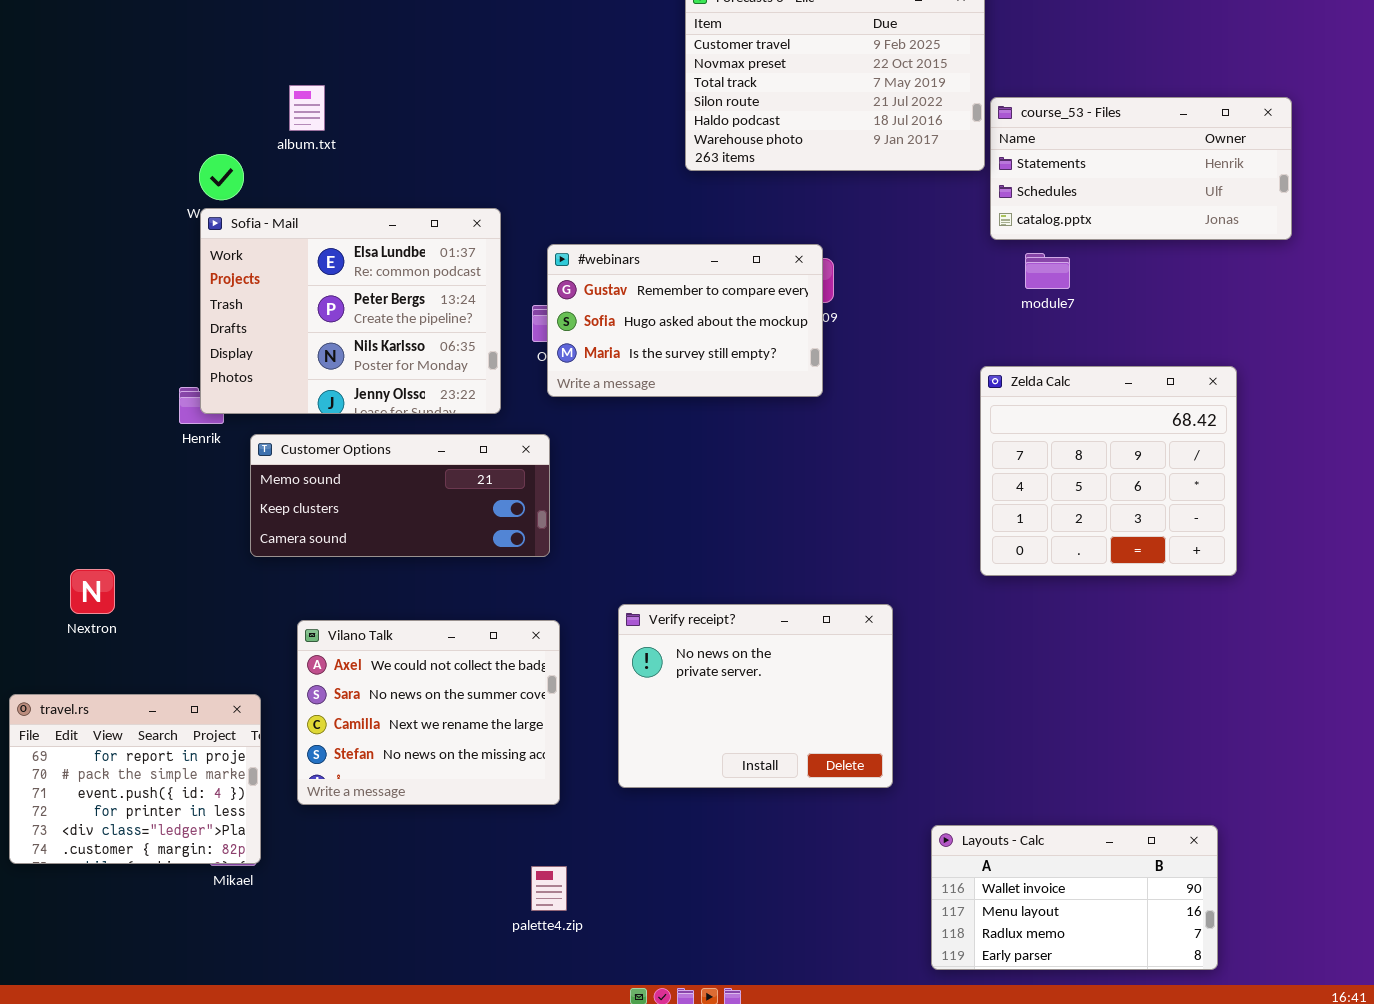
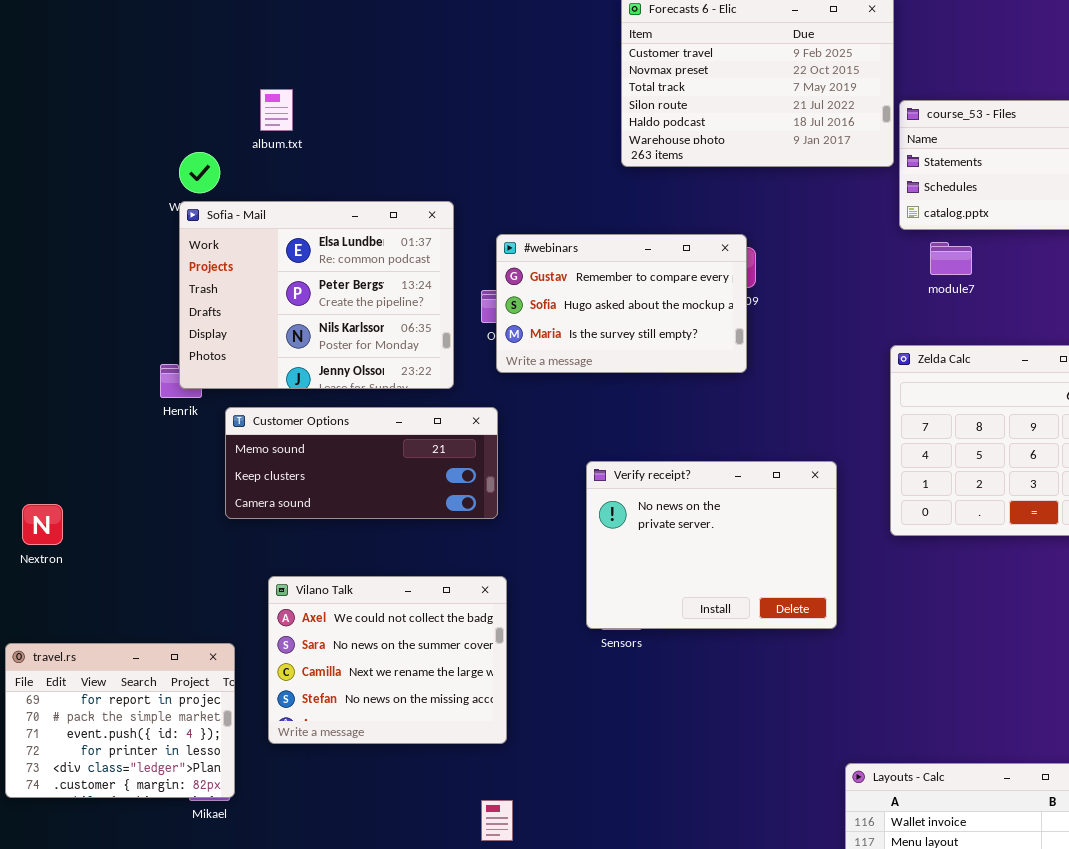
Nextron: [70,569,115,614] -> [22,504,63,545], moved
Verify receipt?: [618,604,893,788] -> [586,461,837,629], moved

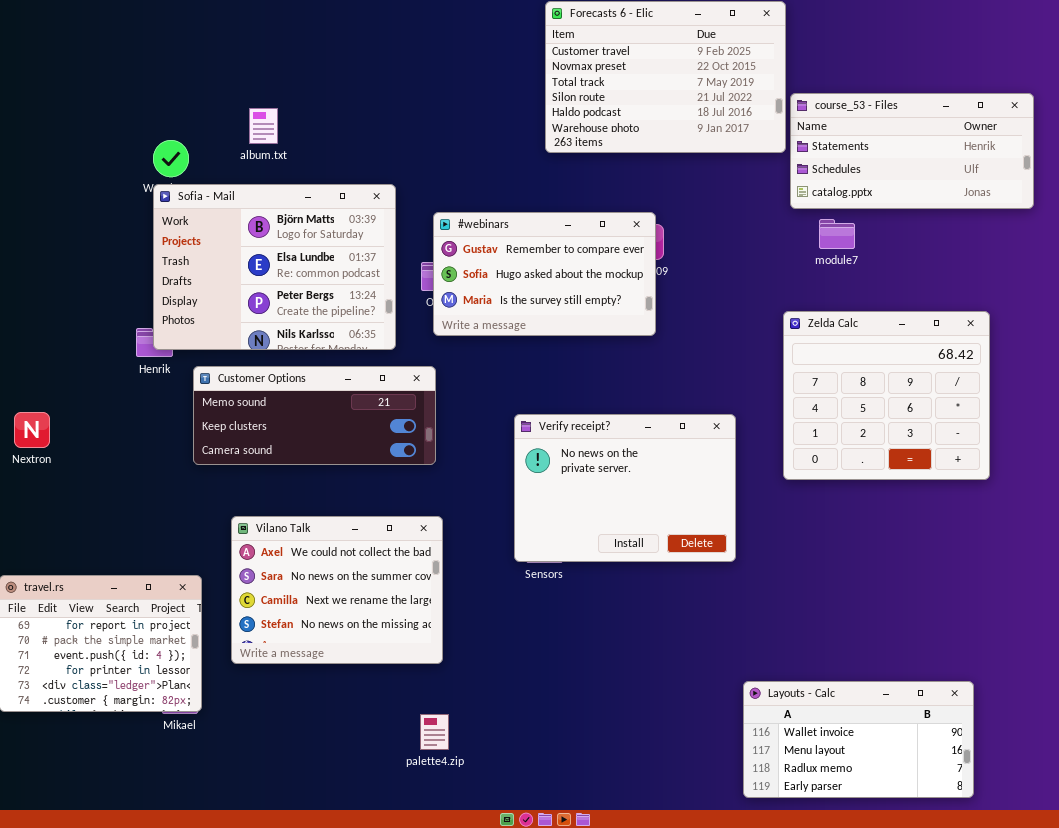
album.txt: [260,89,293,131] -> [249,108,278,144], moved
Sofia - Mail: [179,201,454,389] -> [153,184,396,350], scrolled up 1 row
Nextron: [22,504,63,545] -> [14,412,50,448], moved

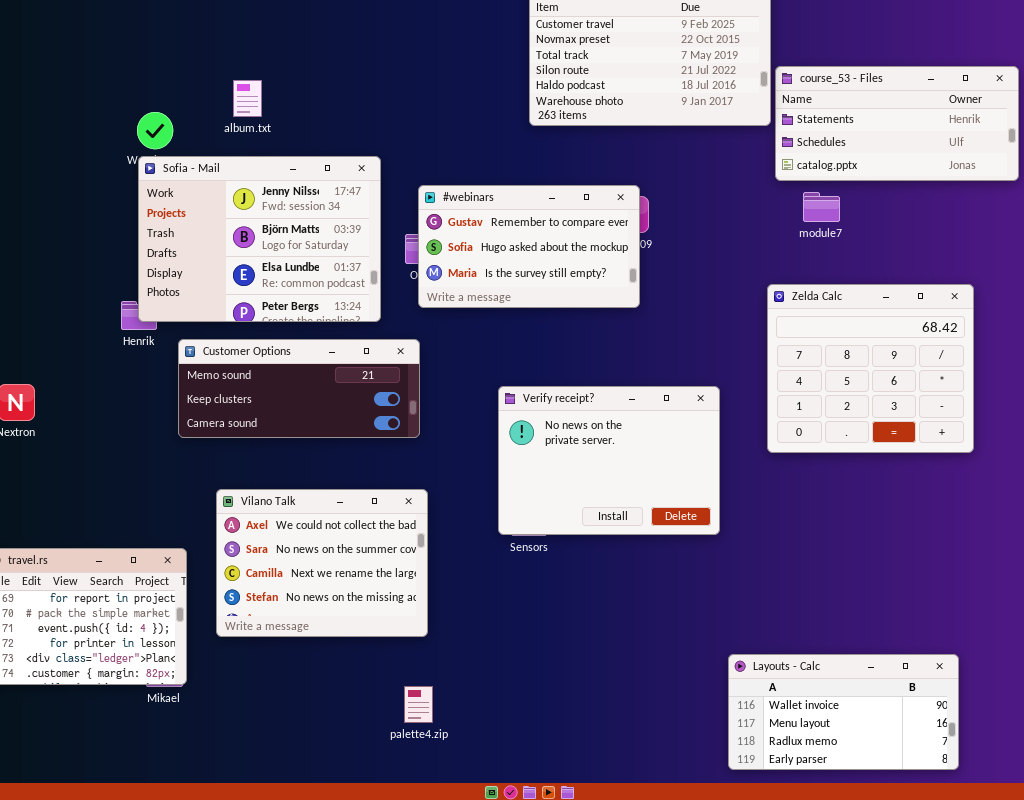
Sofia - Mail: [153,184,396,350] -> [138,156,381,322], scrolled up 1 row

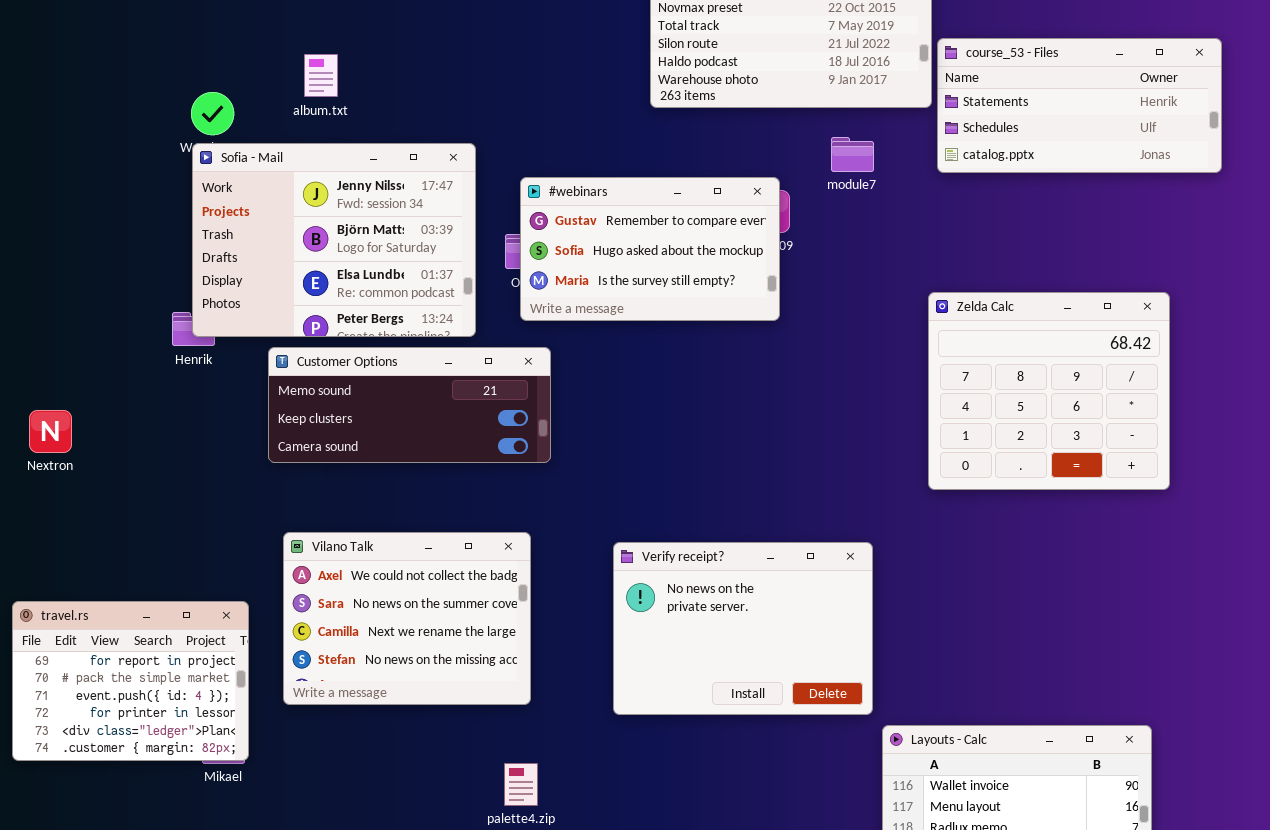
module7: [803,192,840,222] -> [831,137,874,172], moved
Customer Options: [178,339,420,438] -> [268,347,551,463], moved
Verify receipt?: [498,386,720,535] -> [613,542,873,715], moved

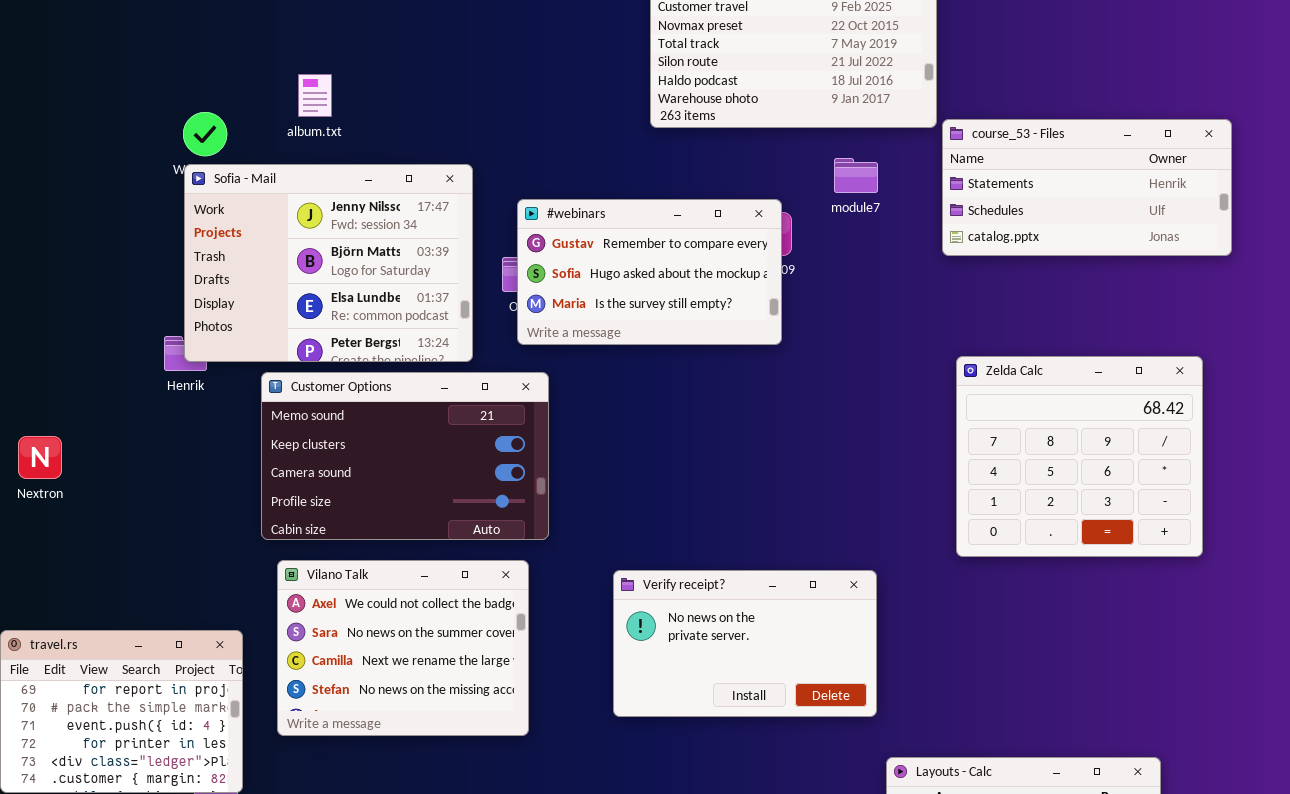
course_53 - Files: [937,38,1222,173] -> [942,119,1232,256], moved
Zelda Calc: [928,292,1170,490] -> [956,356,1203,557], moved
Customer Options: [268,347,551,463] -> [261,372,549,540], resized
Verify receipt?: [613,542,873,715] -> [613,570,877,717], resized

